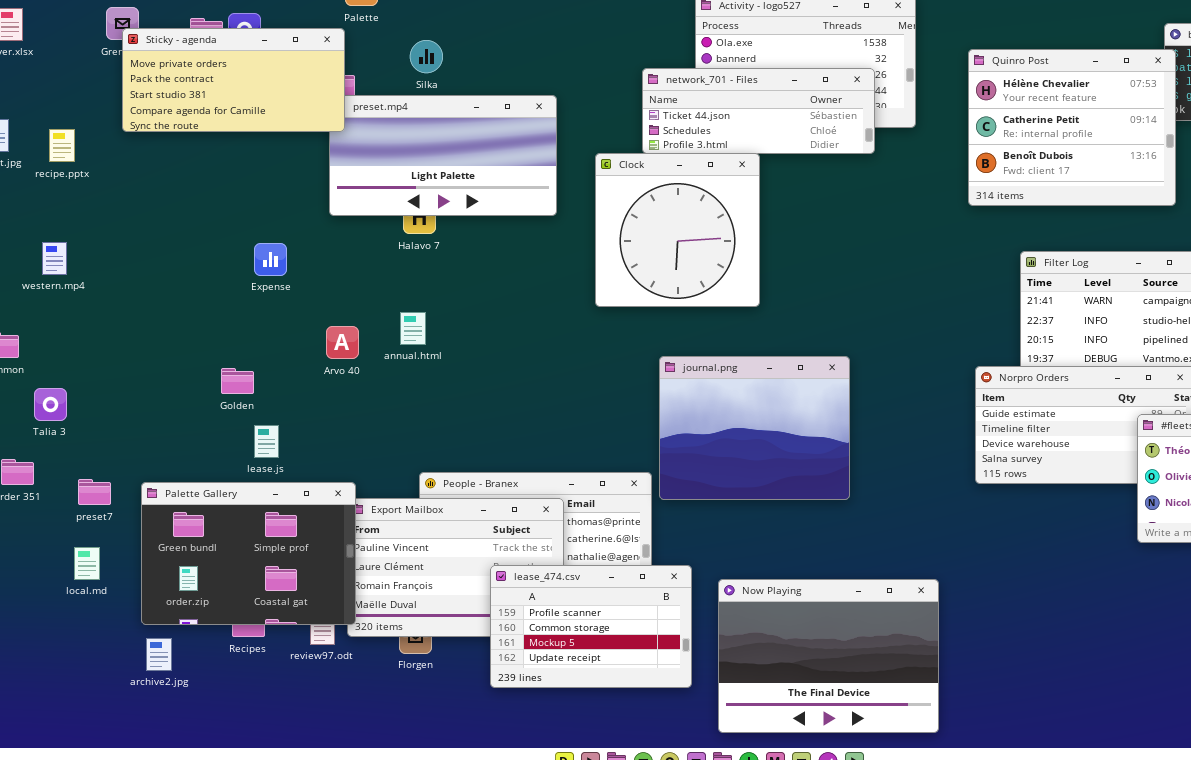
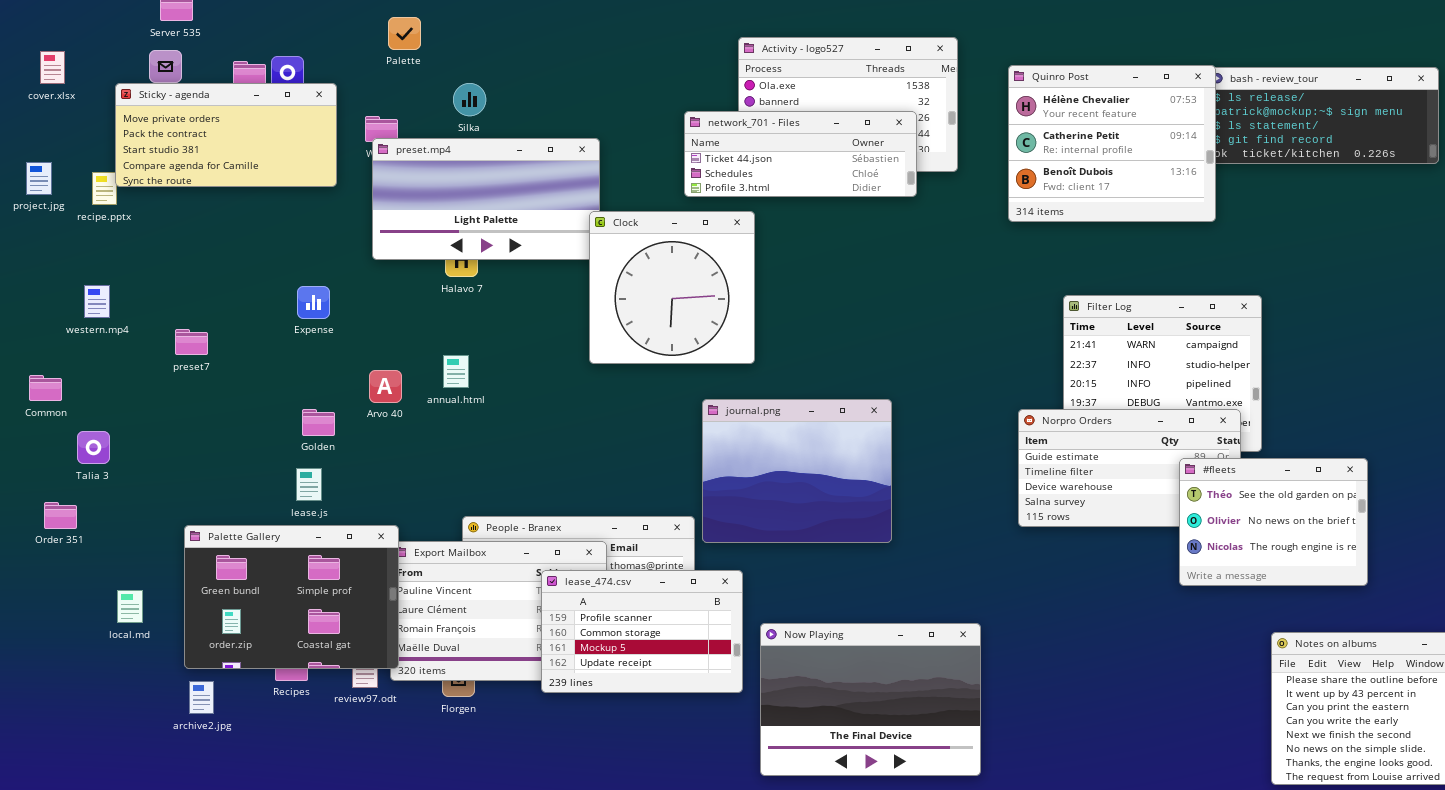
Sticky - agenda: [122,28,345,132] -> [115,83,337,187], moved
Quinro Post: [968,49,1176,206] -> [1008,65,1216,222], moved
Clock: [595,153,760,307] -> [589,211,755,364], moved
Golden: [221,368,254,394] -> [302,409,335,436], moved
preset7: [78,479,111,505] -> [175,329,208,355], moved
lease_474.csv: [490,565,692,688] -> [541,570,743,693], moved

